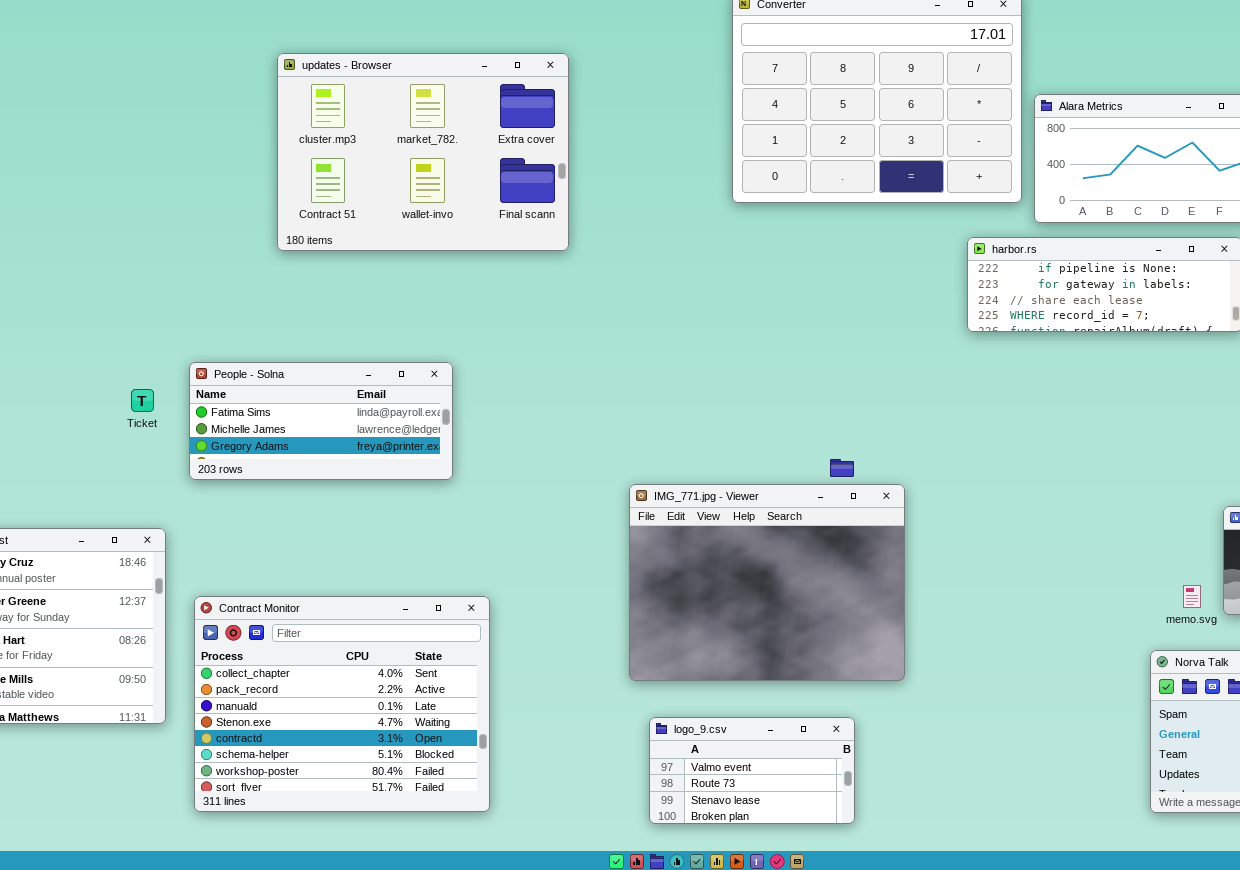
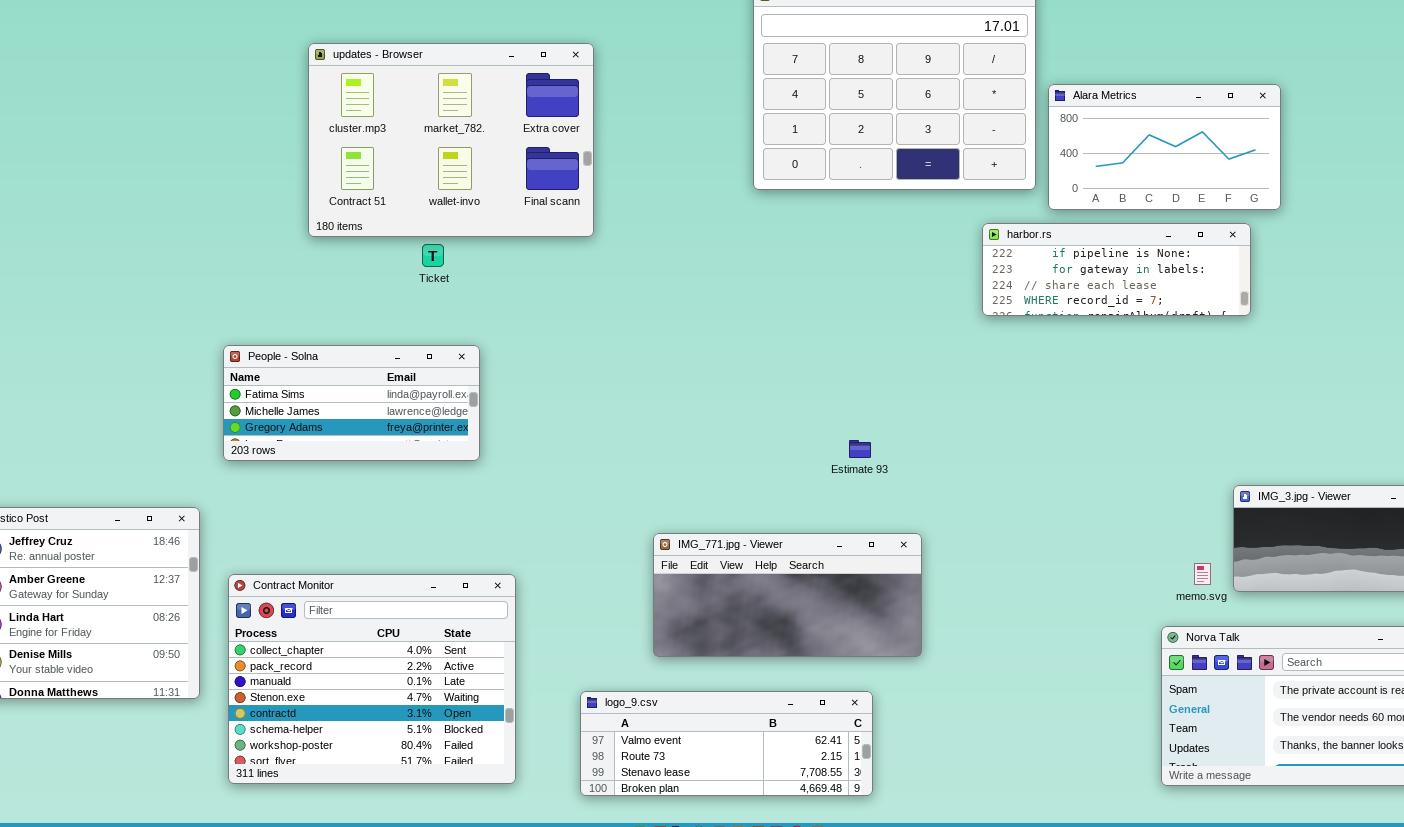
Ticket: [131,389,154,412] -> [422,244,444,267], moved
IMG_771.jpg - Viewer: [629,484,905,681] -> [653,533,922,657], resized
logo_9.csv: [649,717,855,824] -> [580,691,873,796], resized

